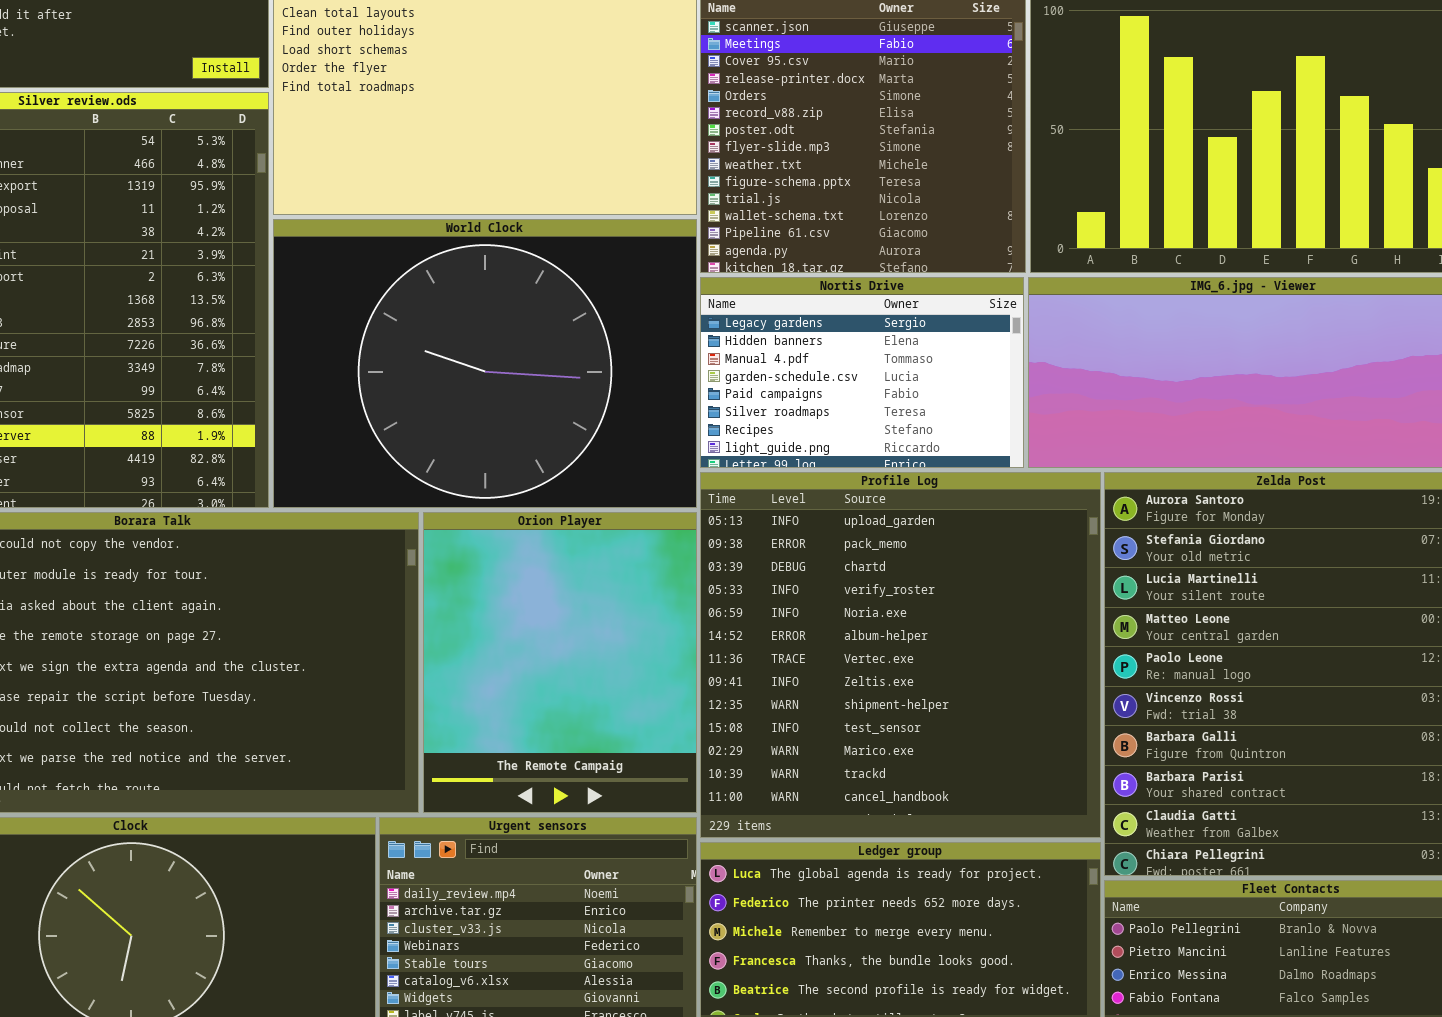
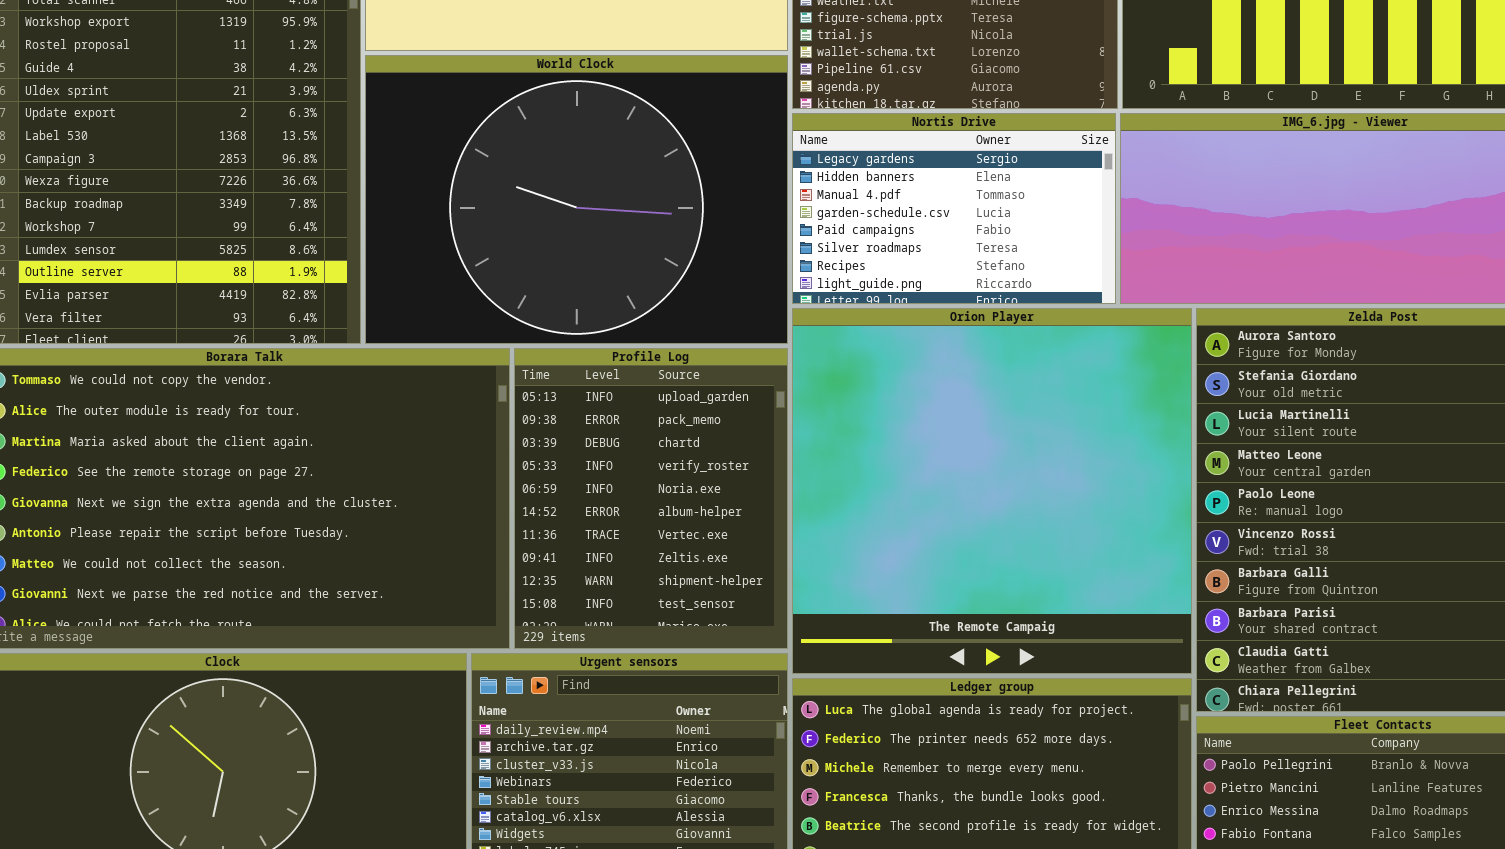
Profile Log: [700,472,1101,838] -> [514,348,788,649], moved, resized
Orion Player: [423,512,697,813] -> [792,308,1192,674], moved, resized

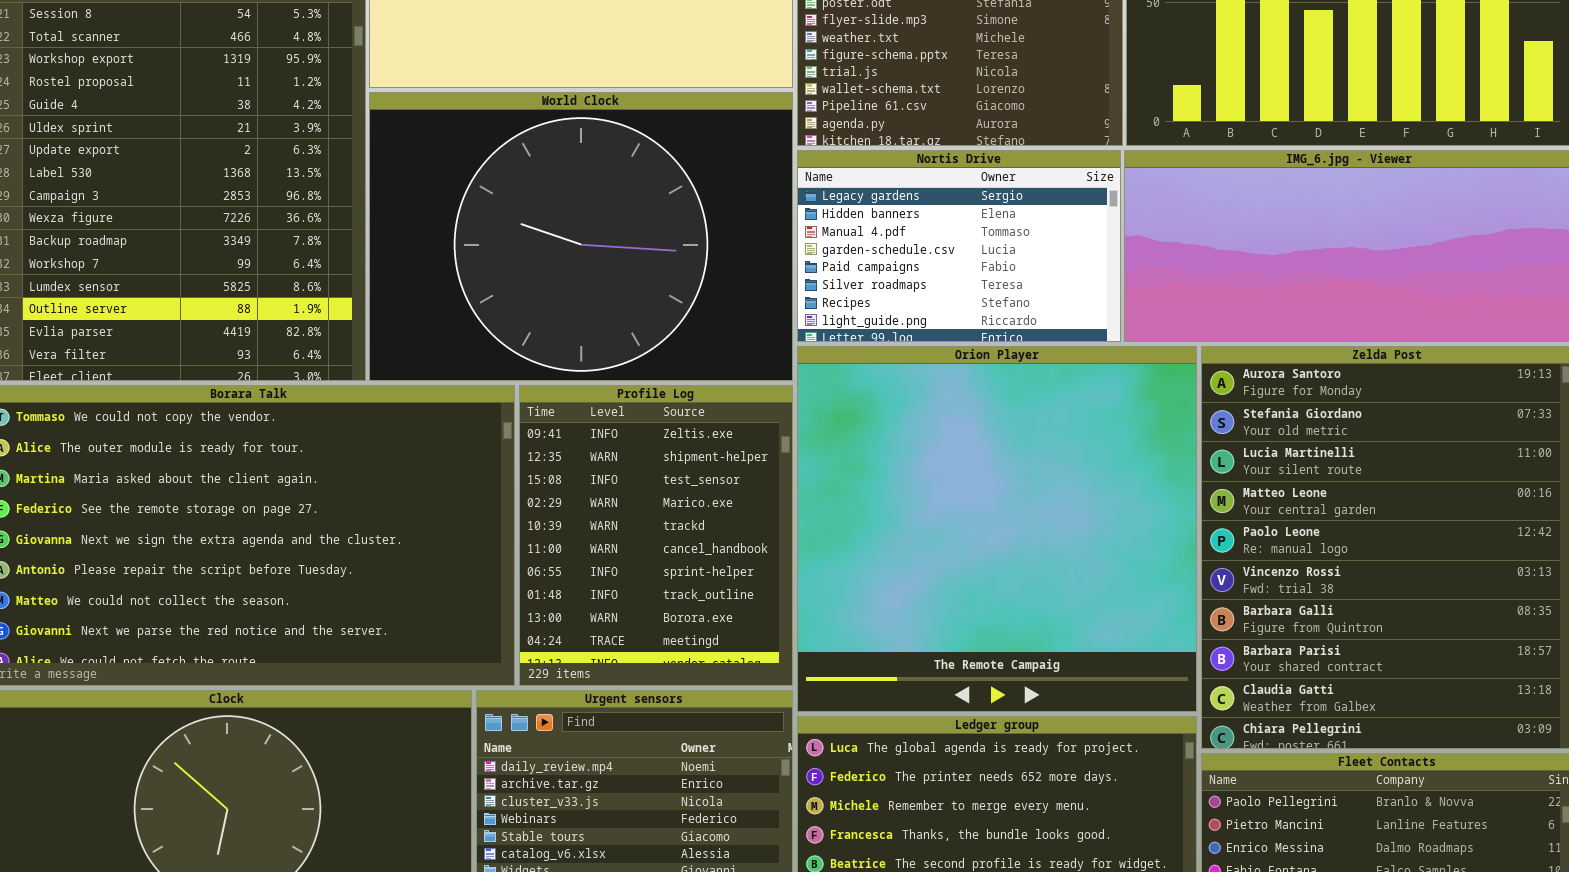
Profile Log: [514,348,788,649] -> [519,385,793,686], scrolled down 7 rows

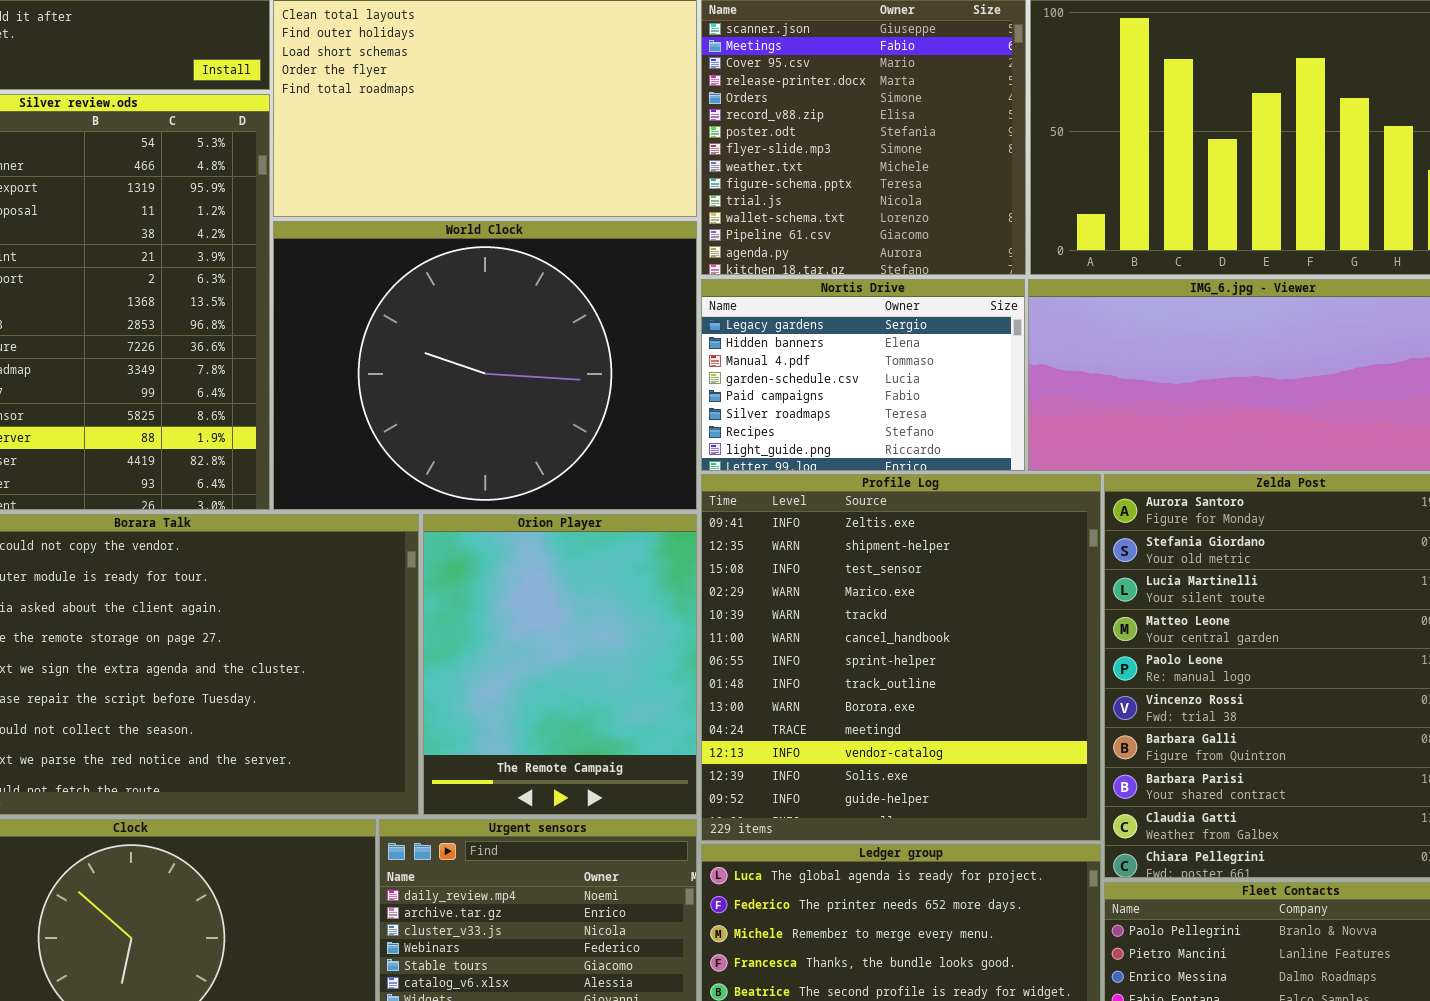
Orion Player: [797,346,1197,712] -> [423,514,697,815], moved, resized
Profile Log: [519,385,793,686] -> [701,474,1101,841], moved, resized

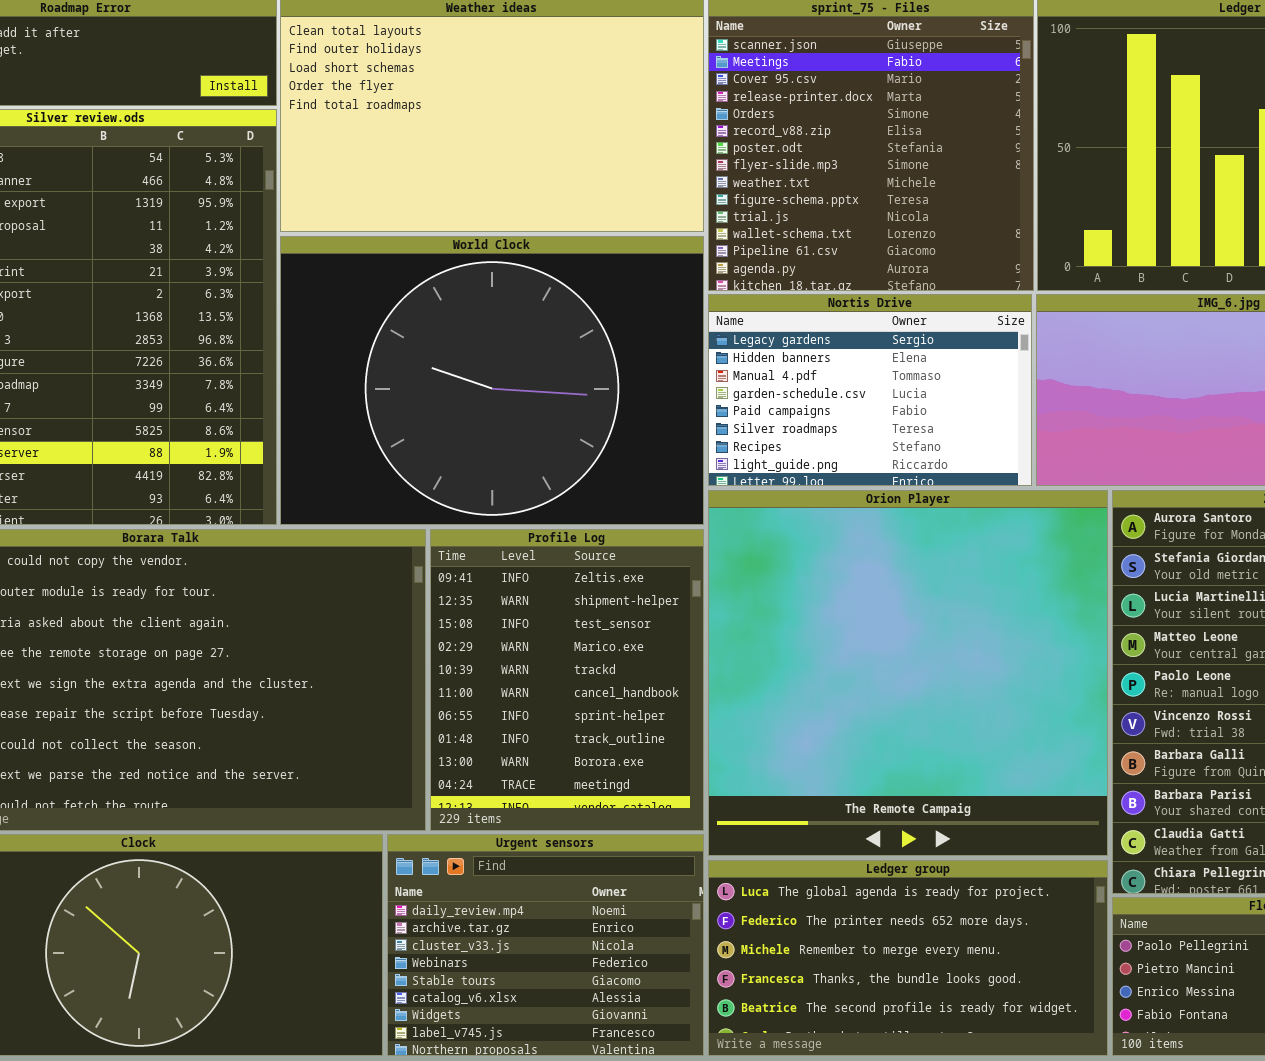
Profile Log: [701,474,1101,841] -> [430,529,704,831], moved, resized
Orion Player: [423,514,697,815] -> [708,490,1108,856], moved, resized

